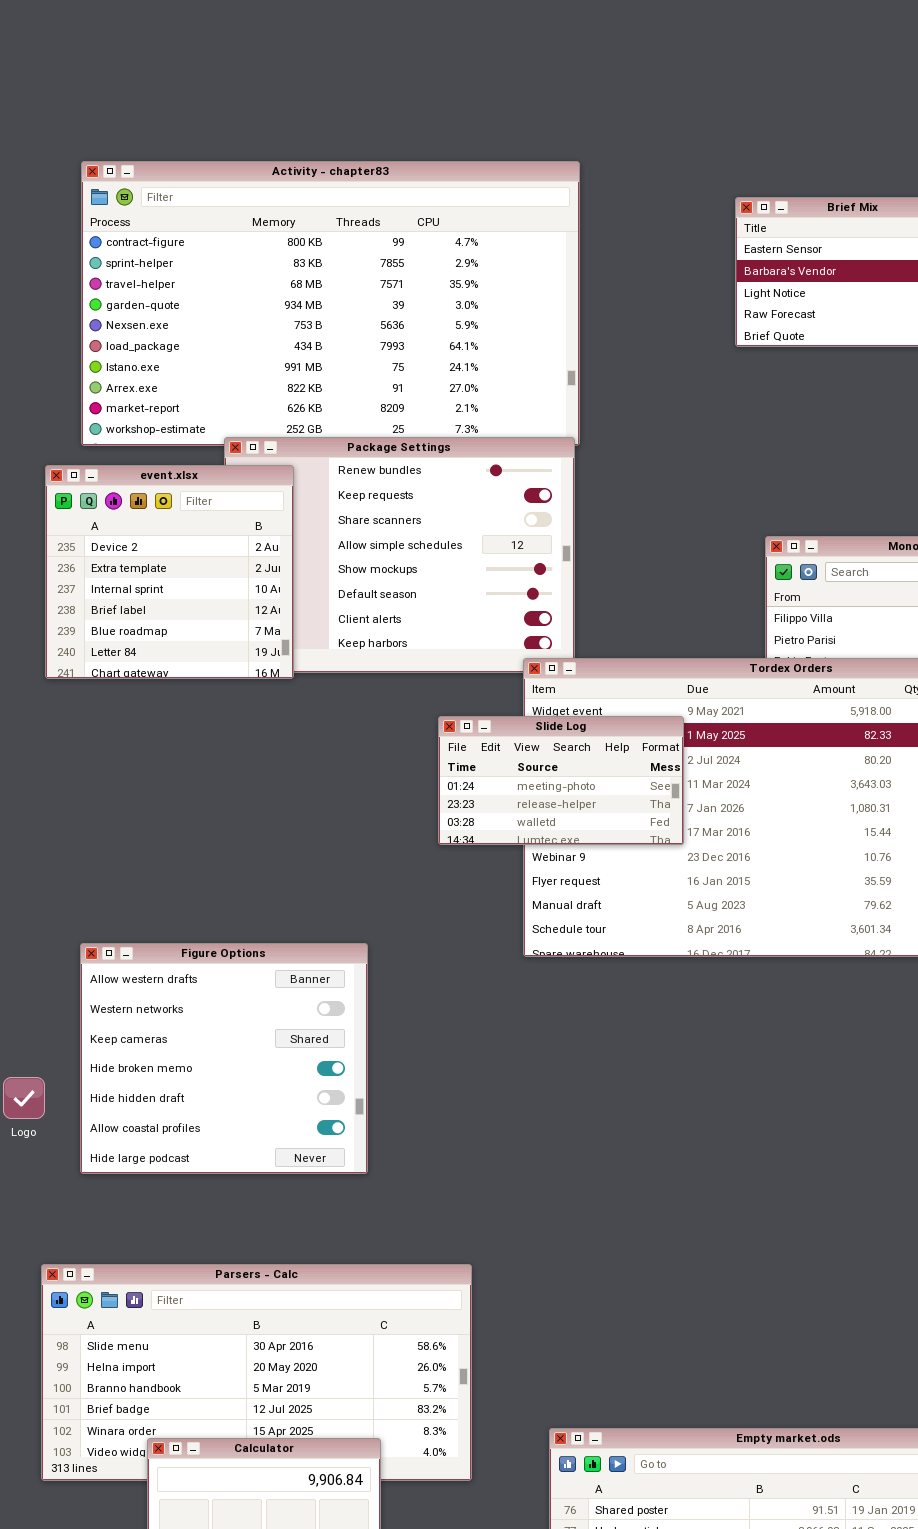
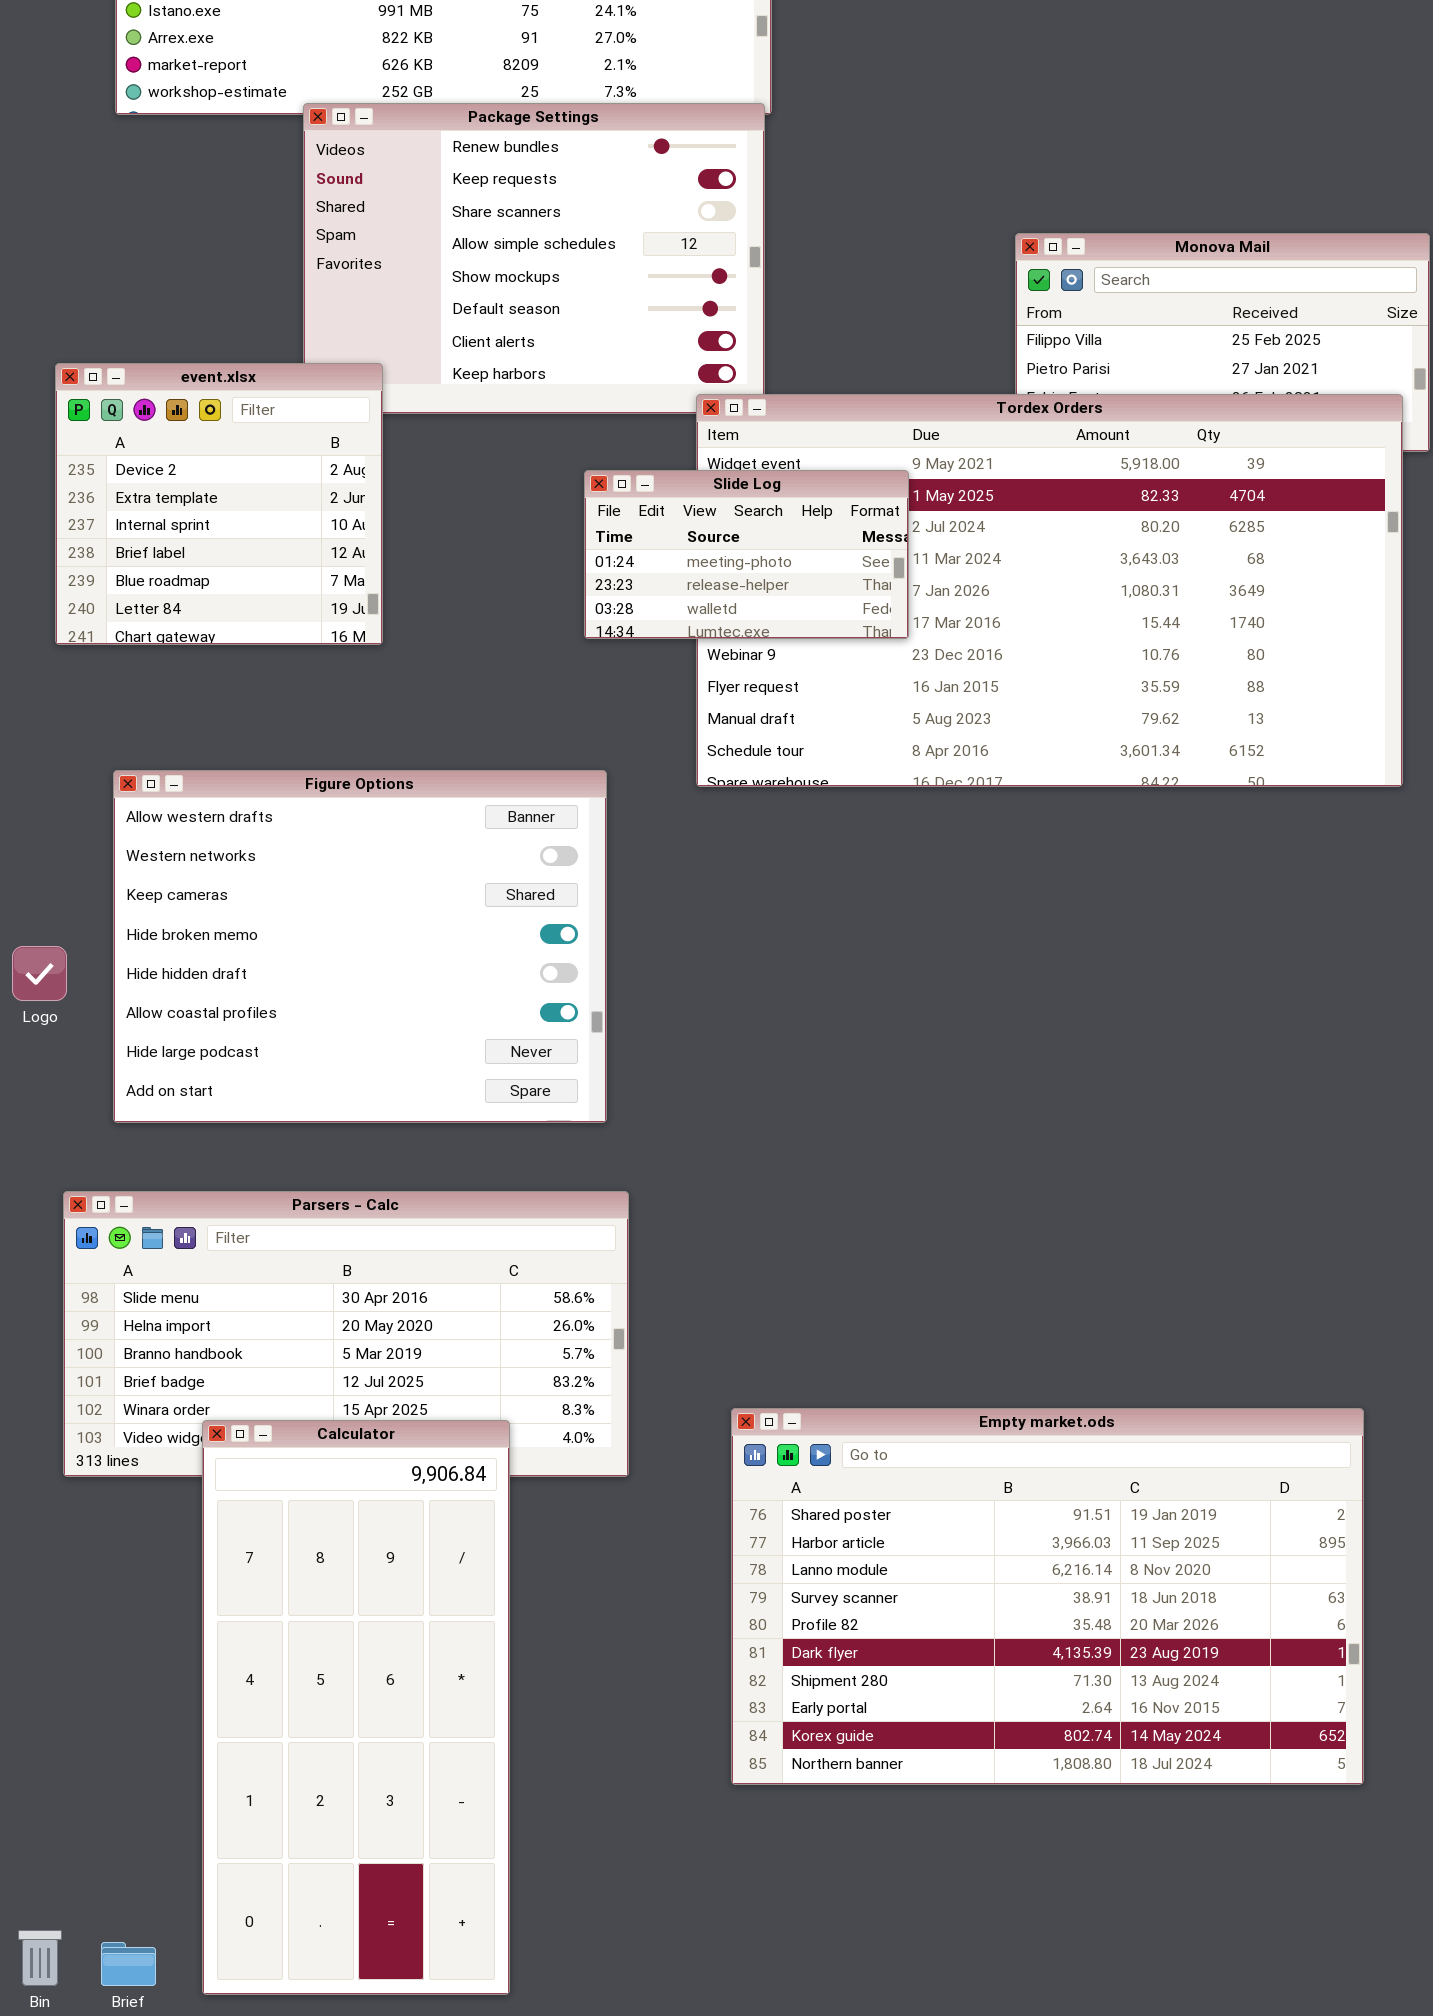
event.xlsx: [45,465,294,679] -> [55,363,383,645], moved
Figure Options: [80,943,368,1174] -> [113,770,607,1123], resized

